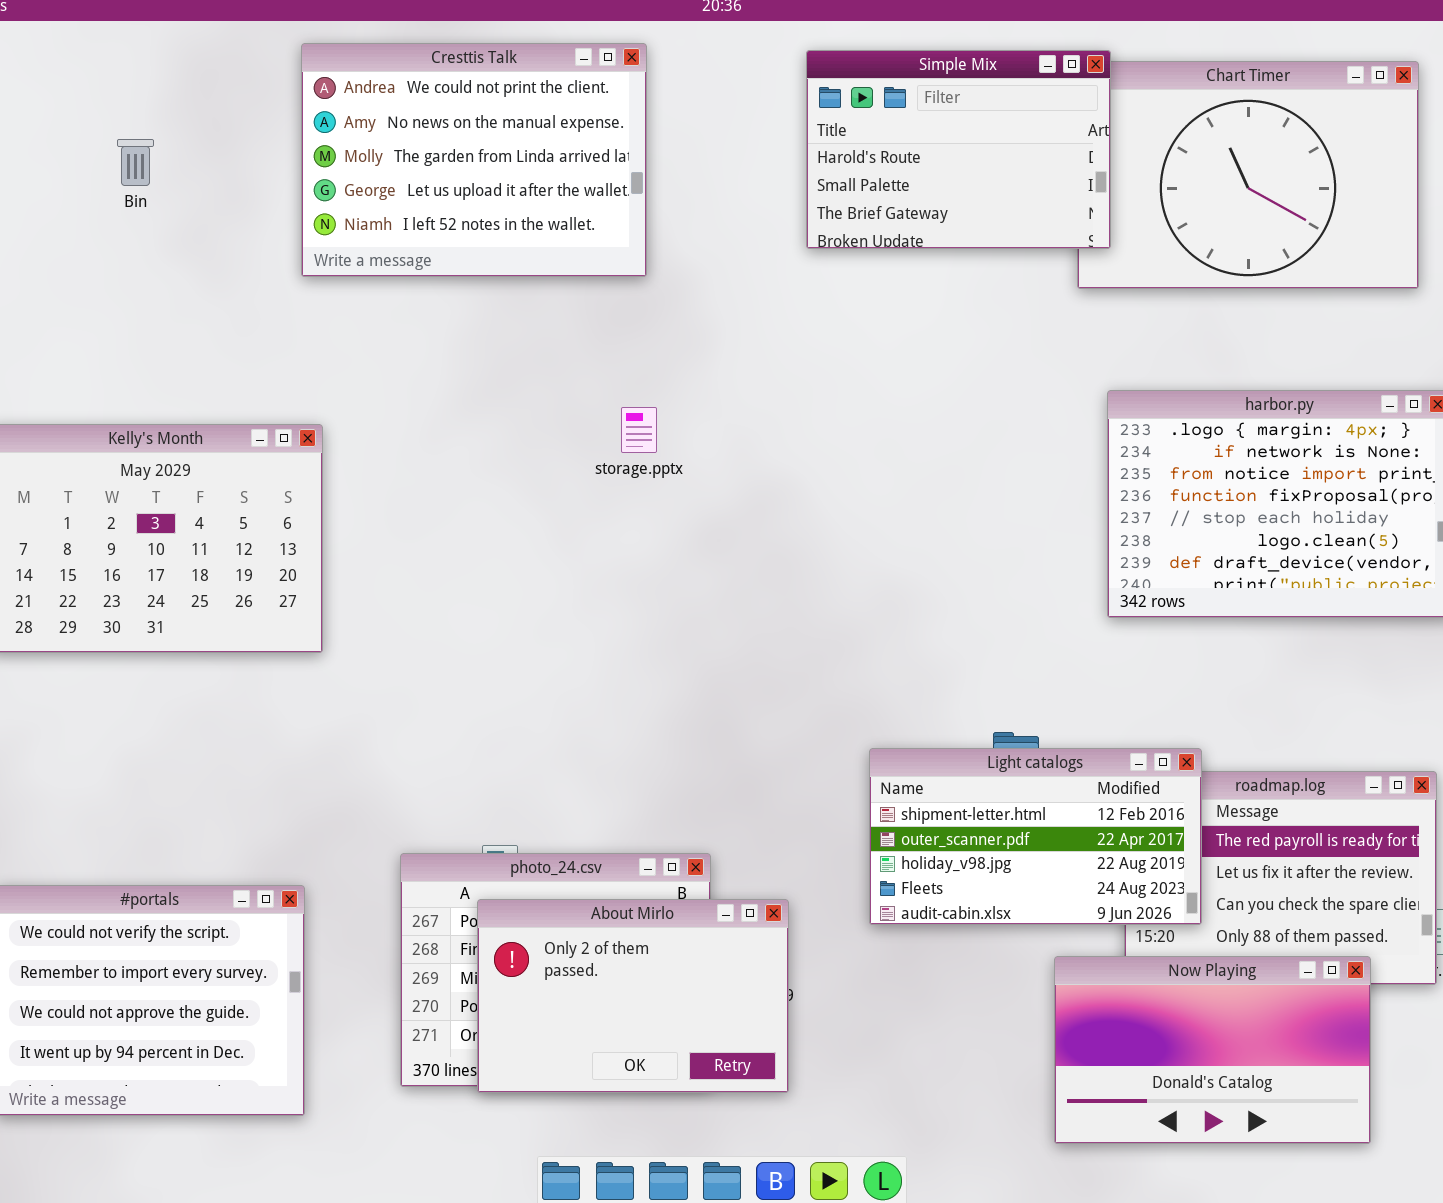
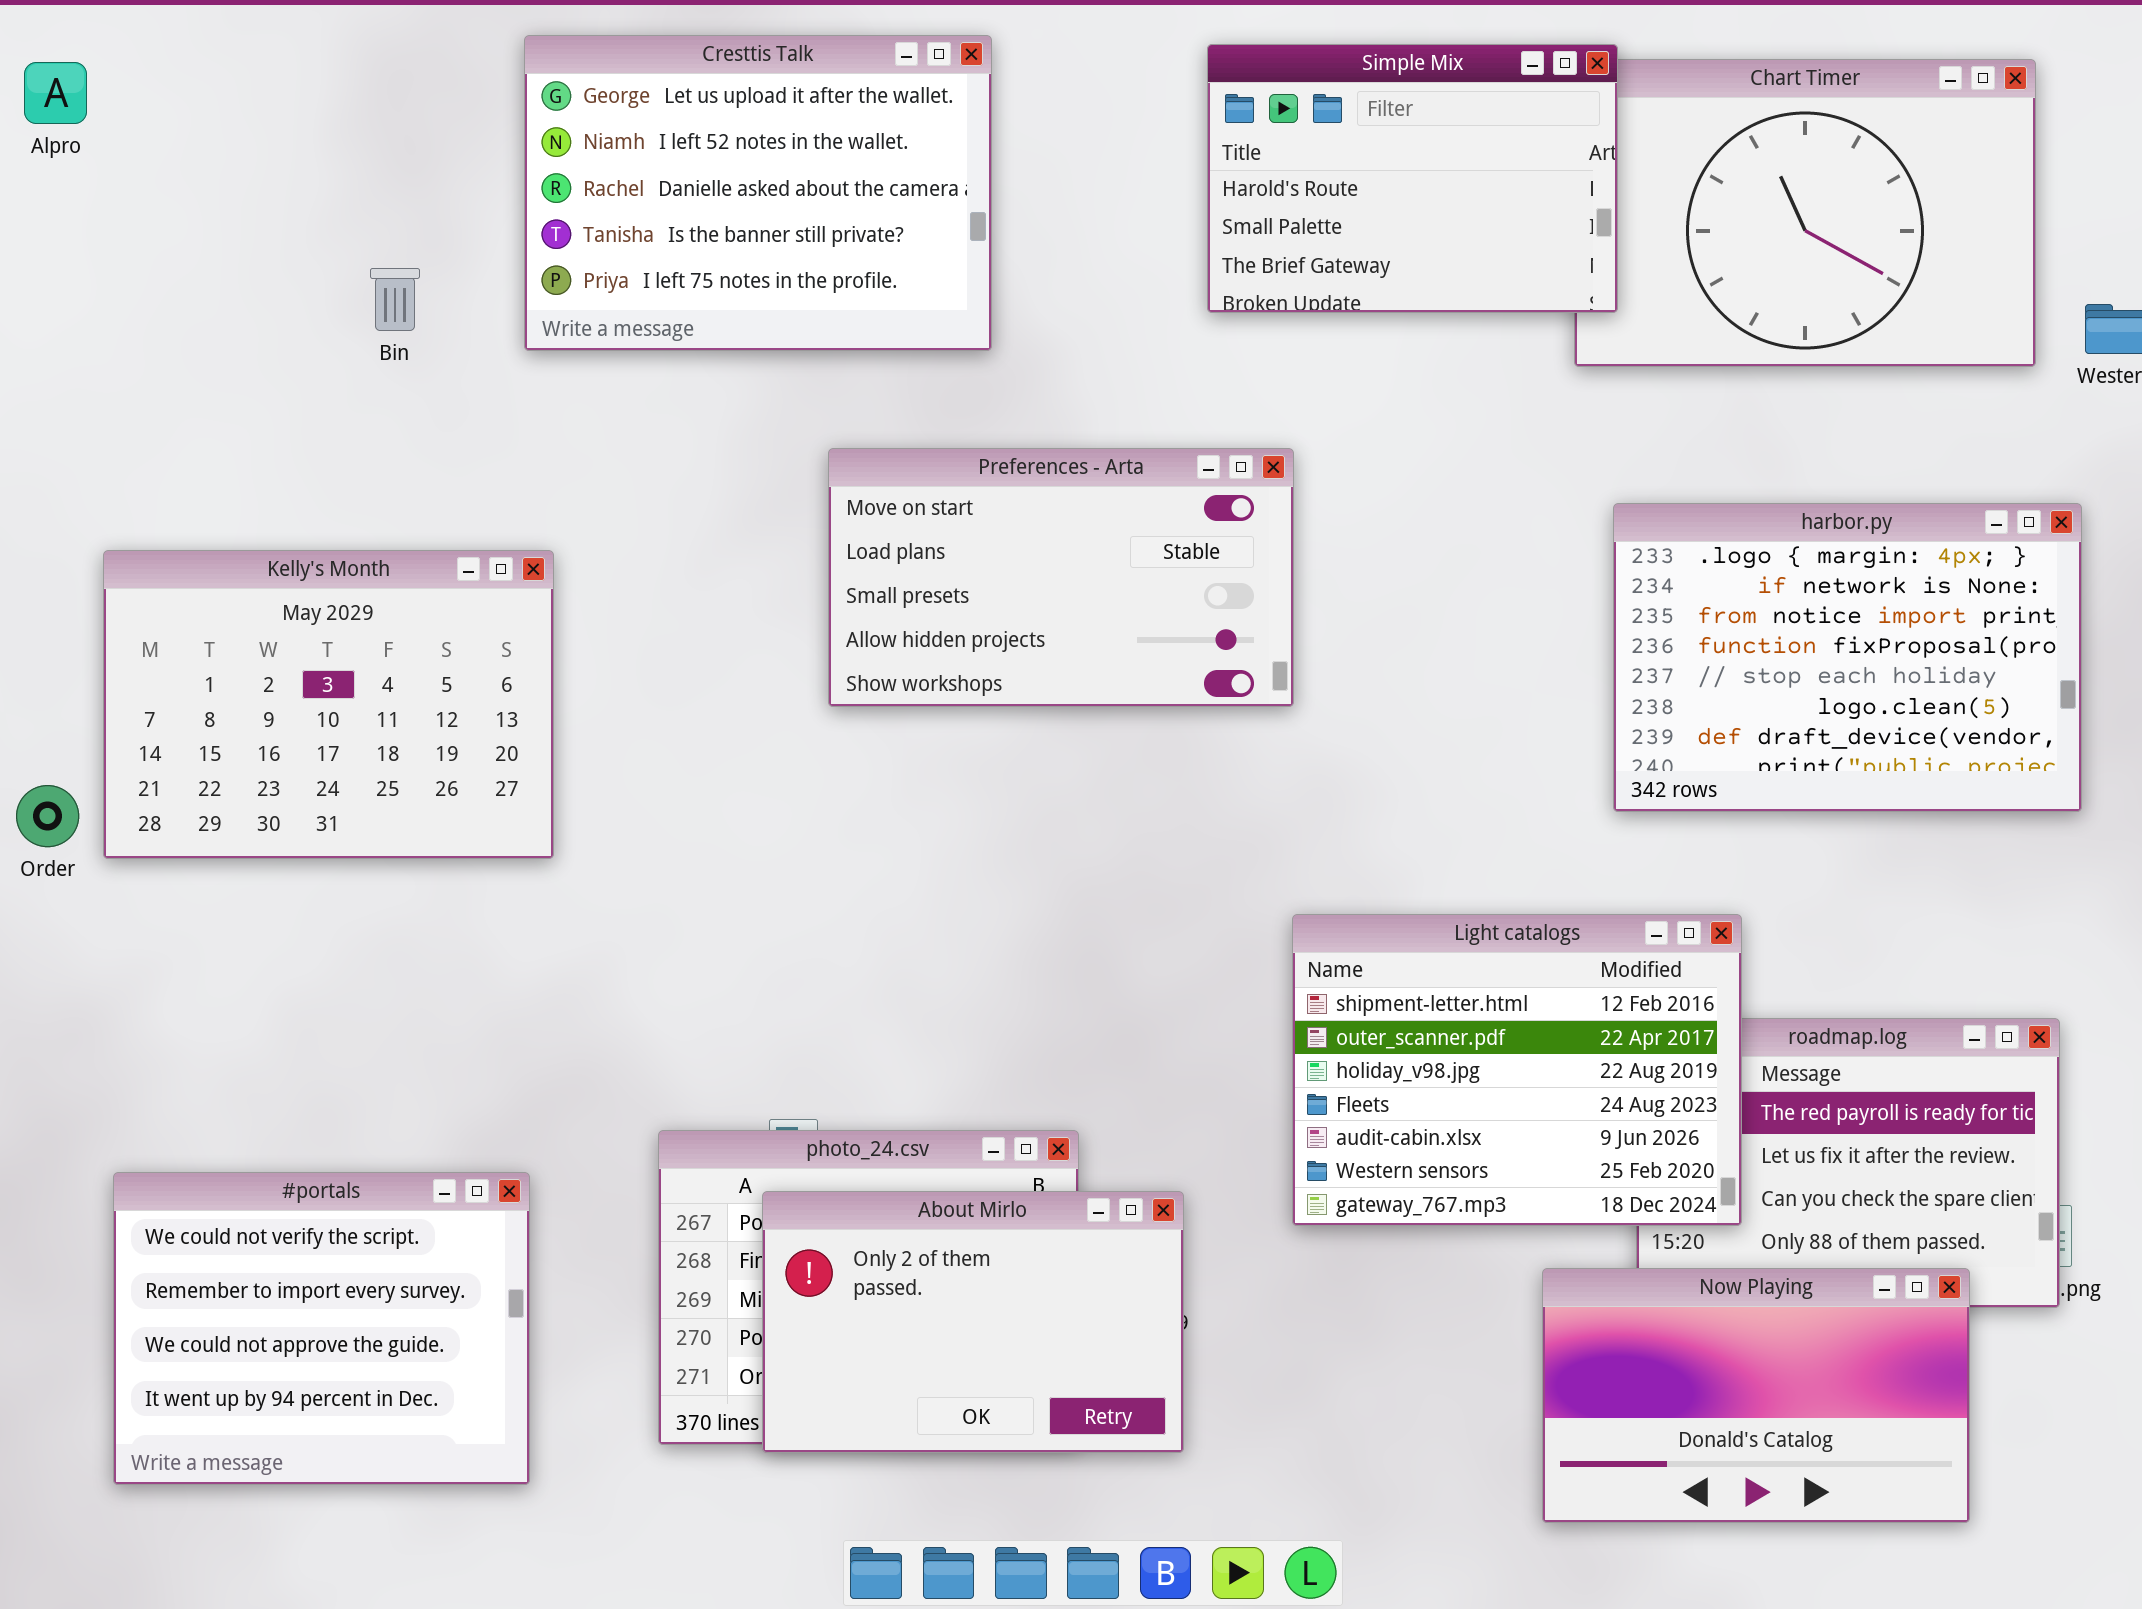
Cresttis Talk: [301,43,647,277] -> [524,35,992,351], scrolled down 3 rows
Bin: [117,139,154,186] -> [370,268,420,331], moved
Preferences - Arta: none -> [828,448,1294,707], opened
Light catalogs: [869,748,1202,925] -> [1292,914,1742,1226], resized

